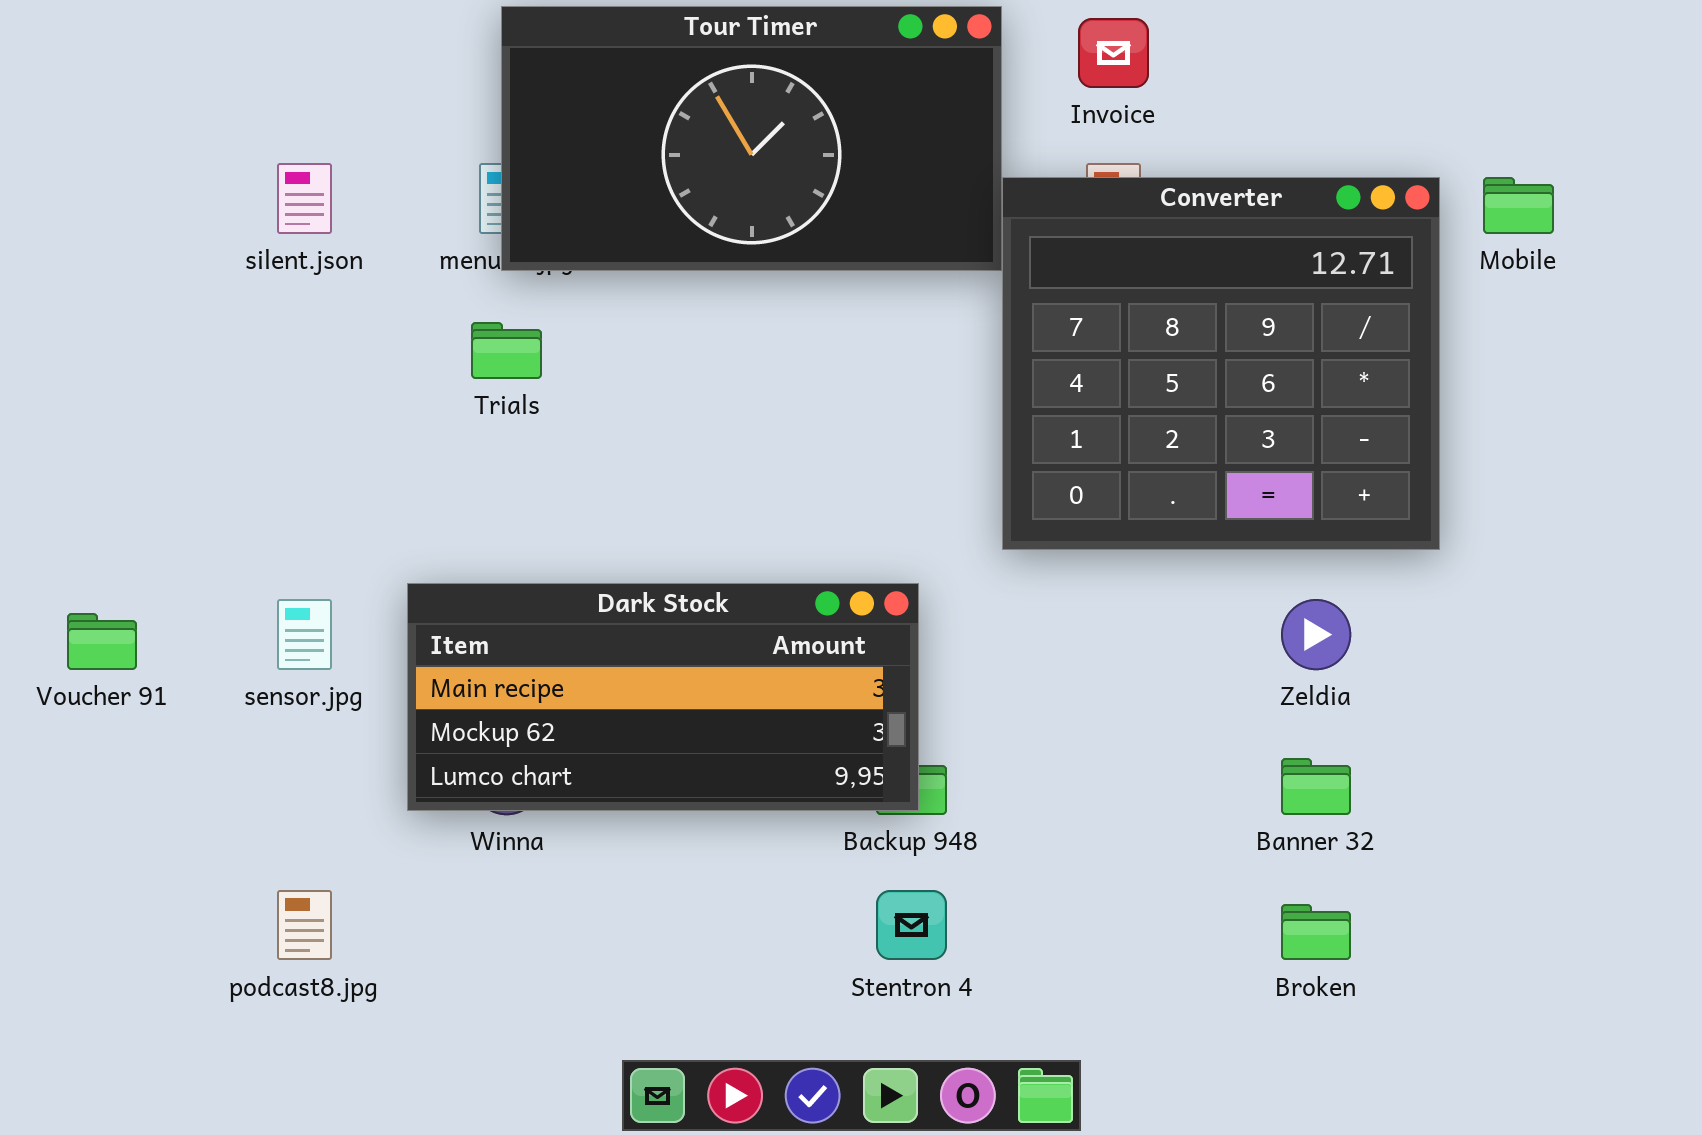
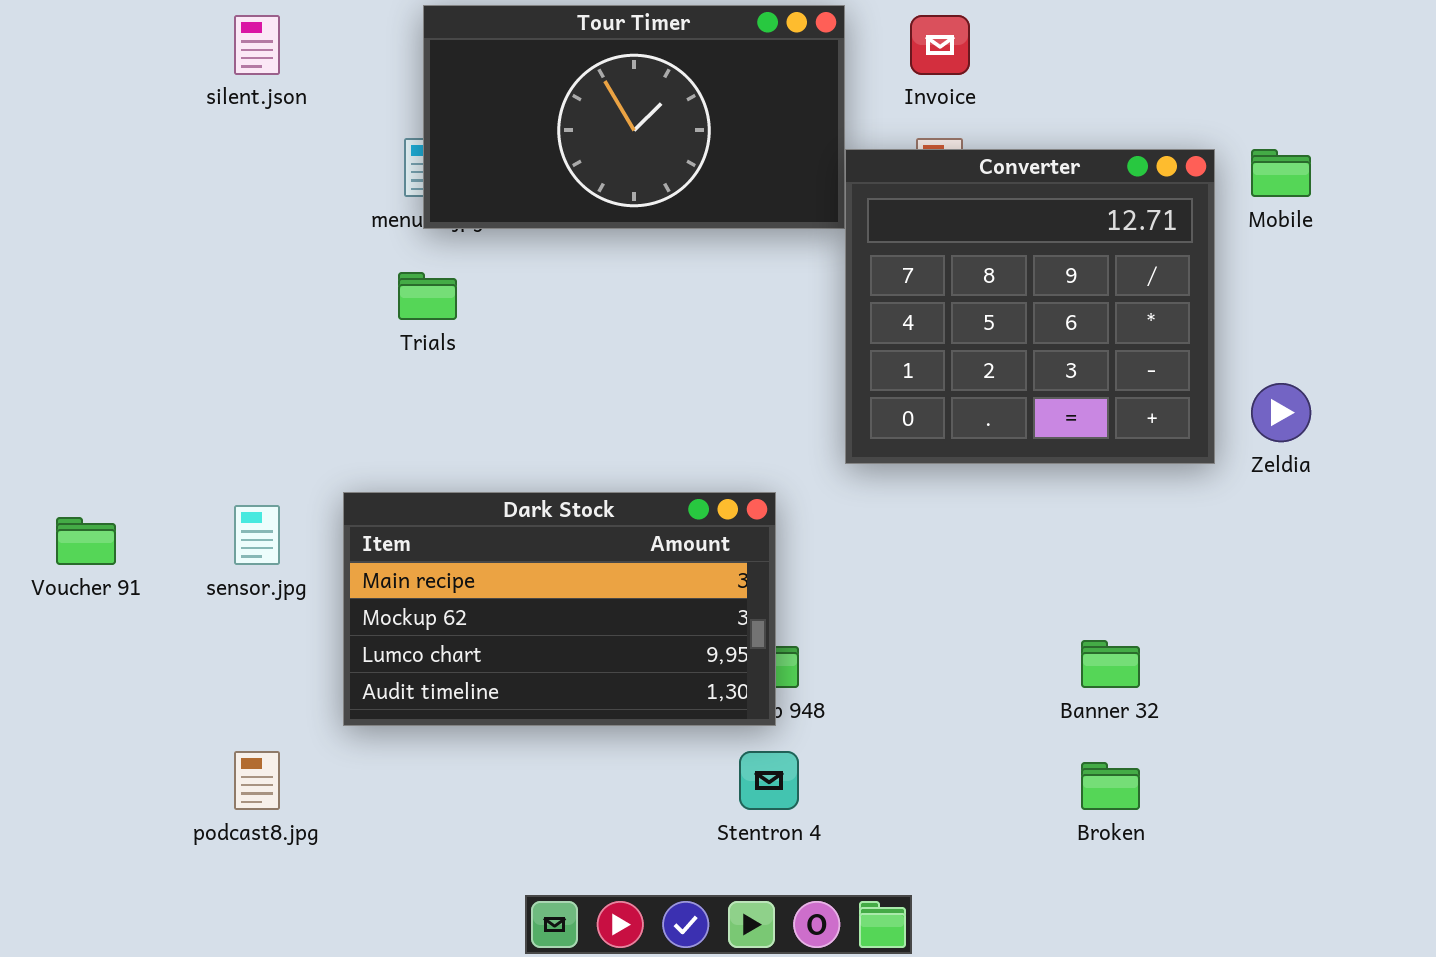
silent.json: [277,163,332,234] -> [234,15,280,75], moved
Dark Stock: [407,583,919,811] -> [343,492,776,726], resized
Zeldia: [1281,599,1351,670] -> [1251,383,1311,442], moved

